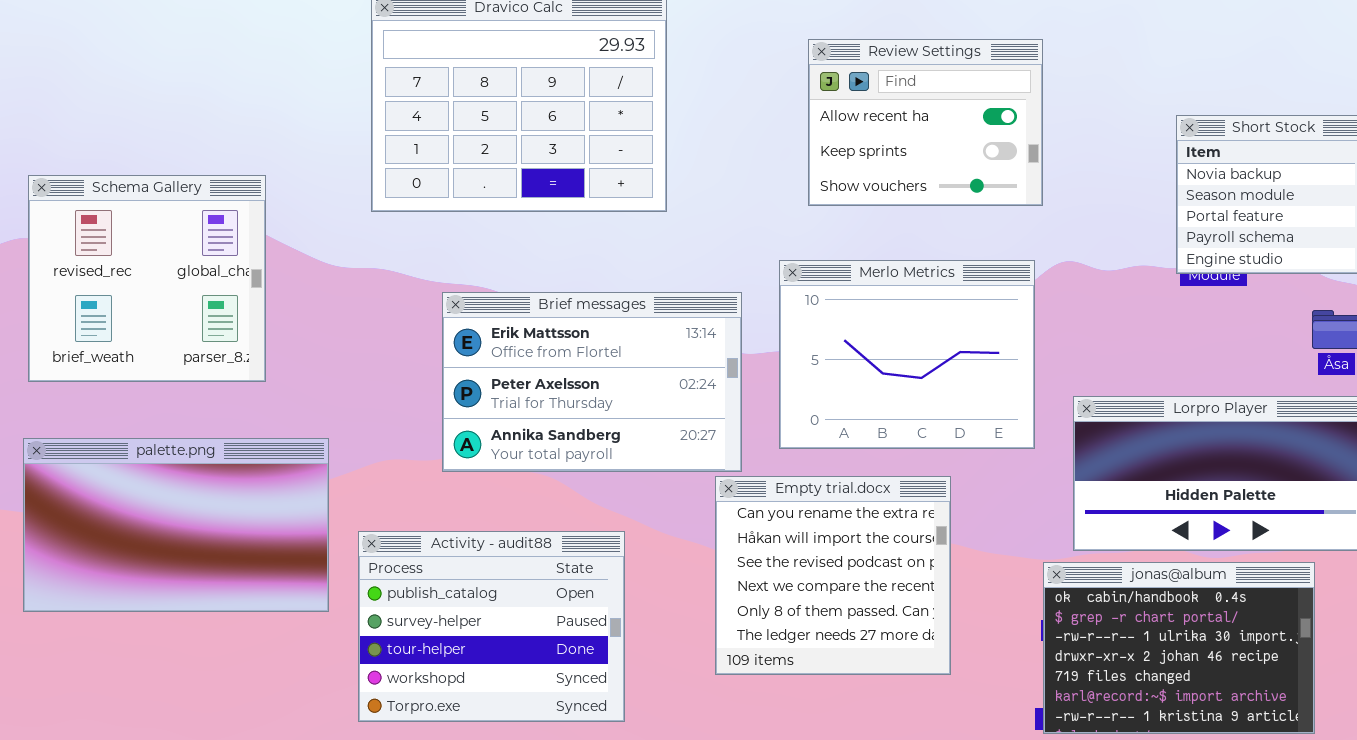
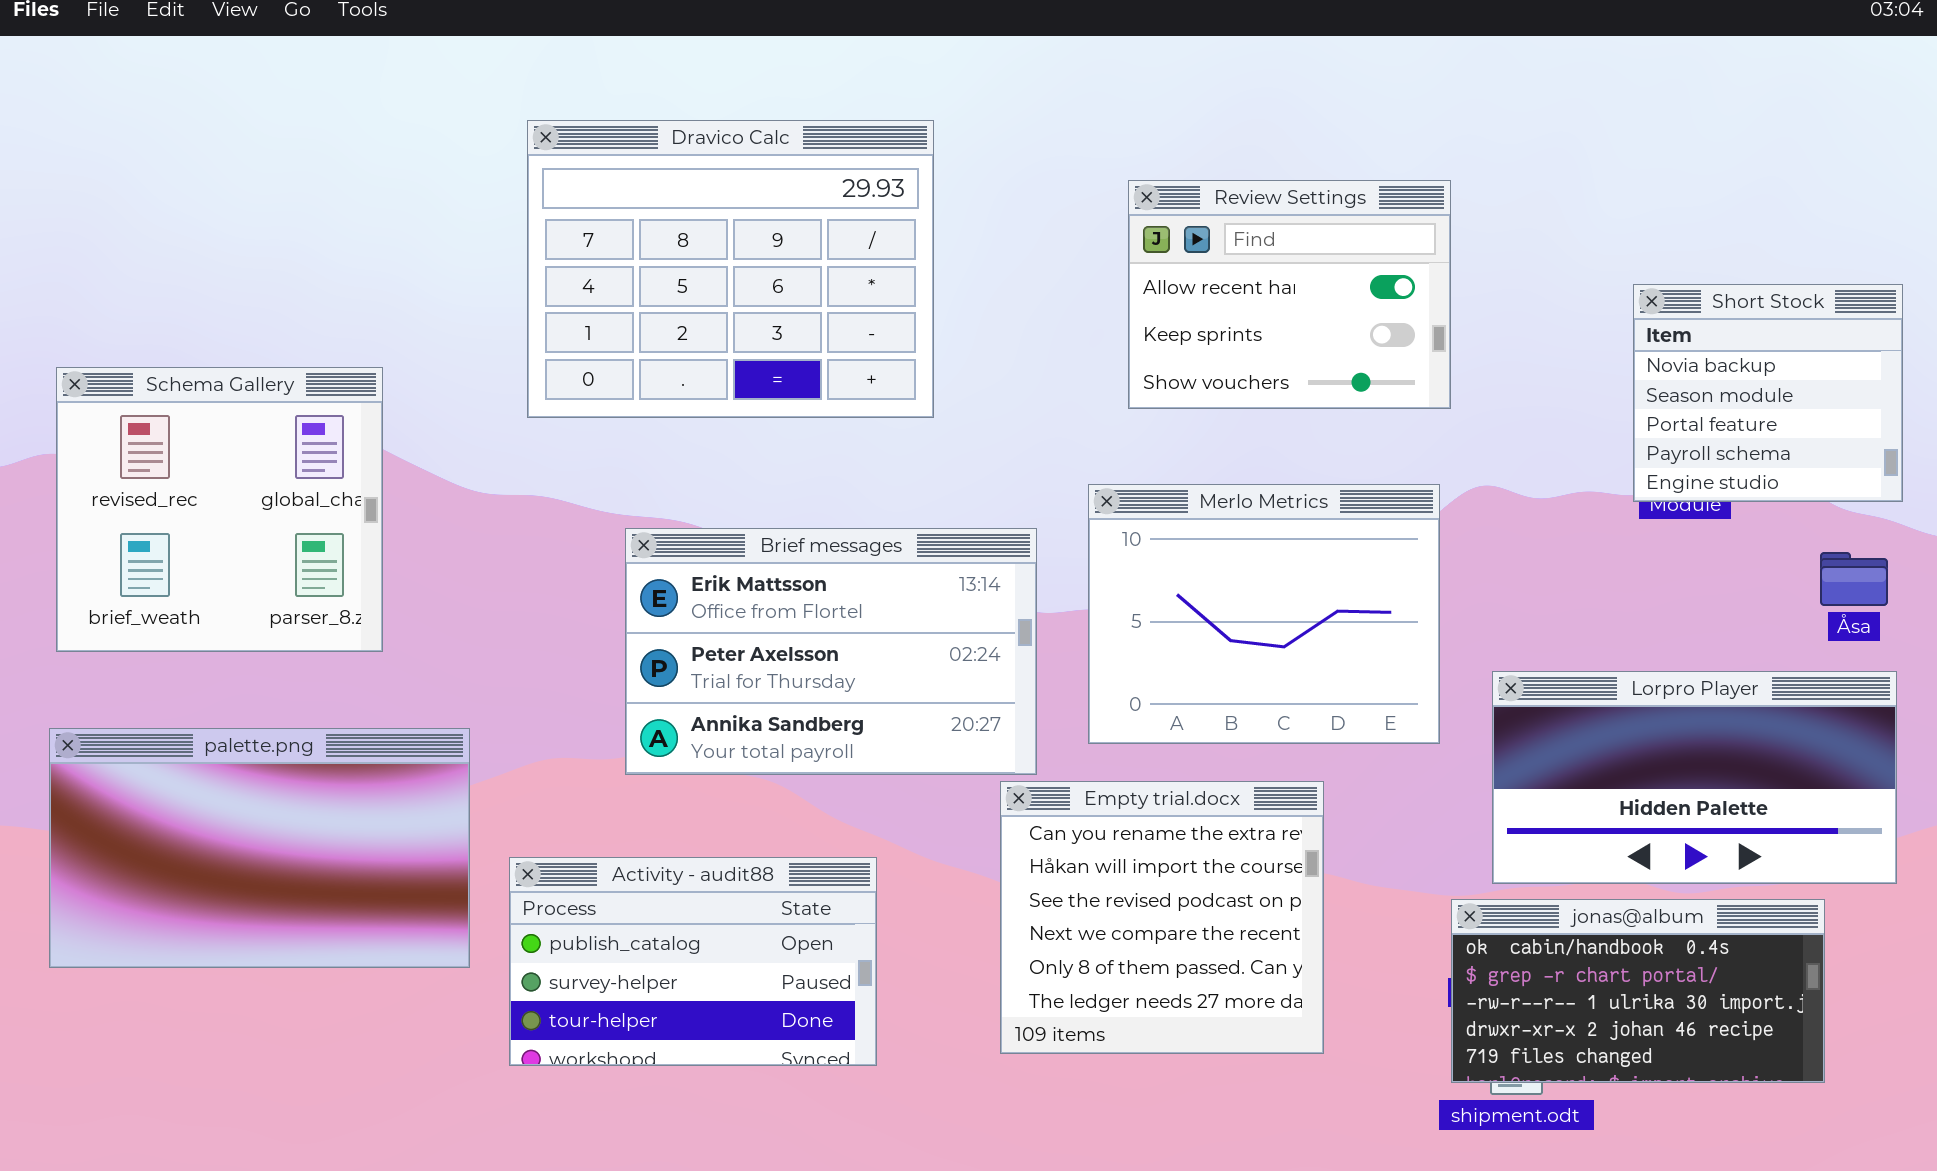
Activity - audit88: [358,531,625,722] -> [509,857,877,1066], resized
jonas@album: [1043,562,1315,734] -> [1451,899,1825,1083], resized

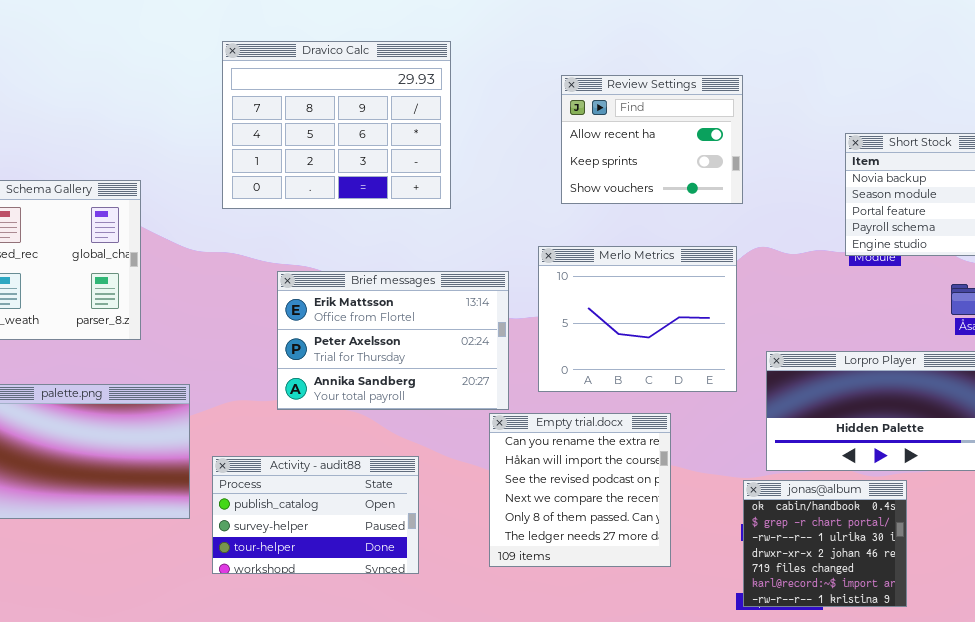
jonas@album: [1451,899,1825,1083] -> [743,480,907,607], resized

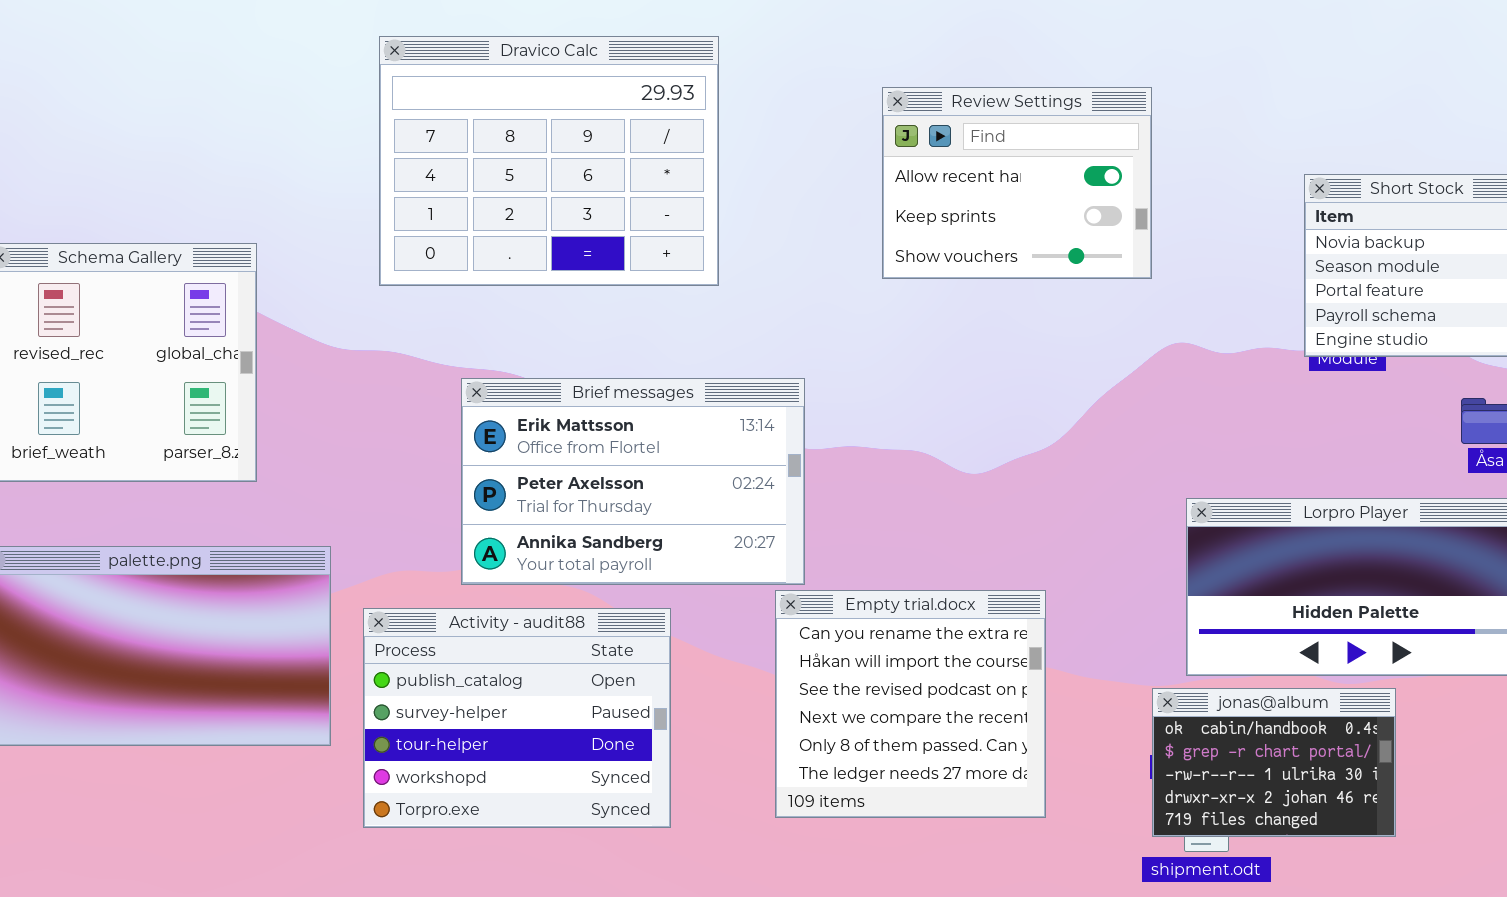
Merlo Metrics: [538,246,737,392] -> none, closed
Activity - audit88: [212,456,419,574] -> [363,608,671,828], resized
jonas@album: [743,480,907,607] -> [1152,688,1396,837], resized

